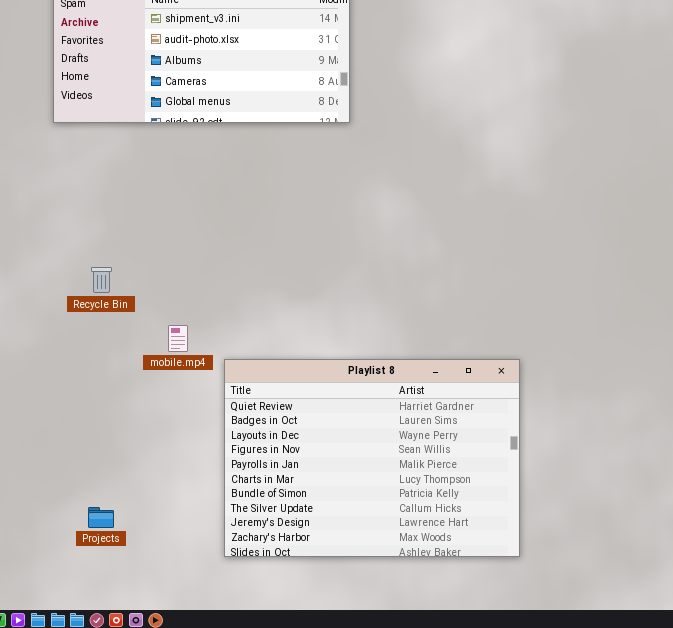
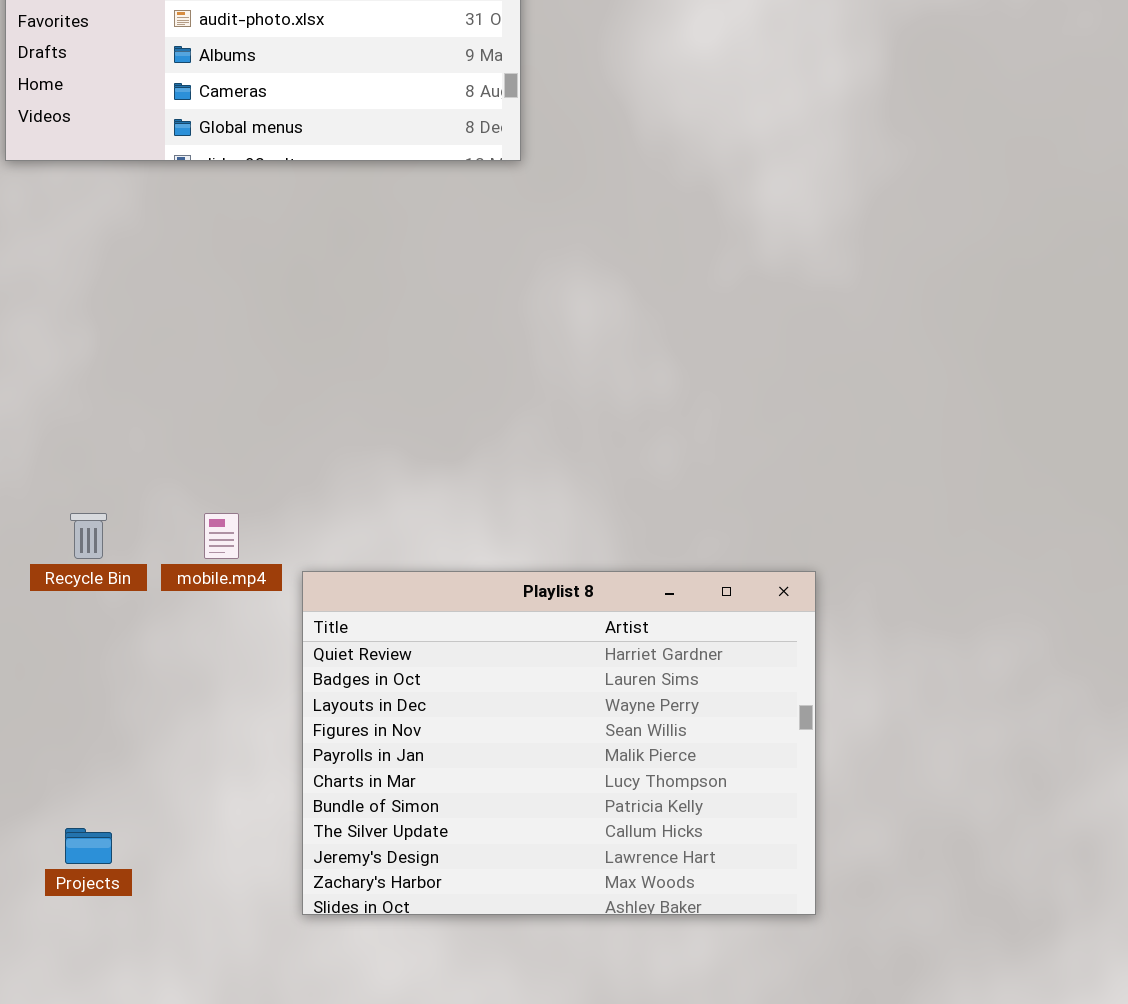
Recycle Bin: [91,267,112,293] -> [70,513,107,559], moved

